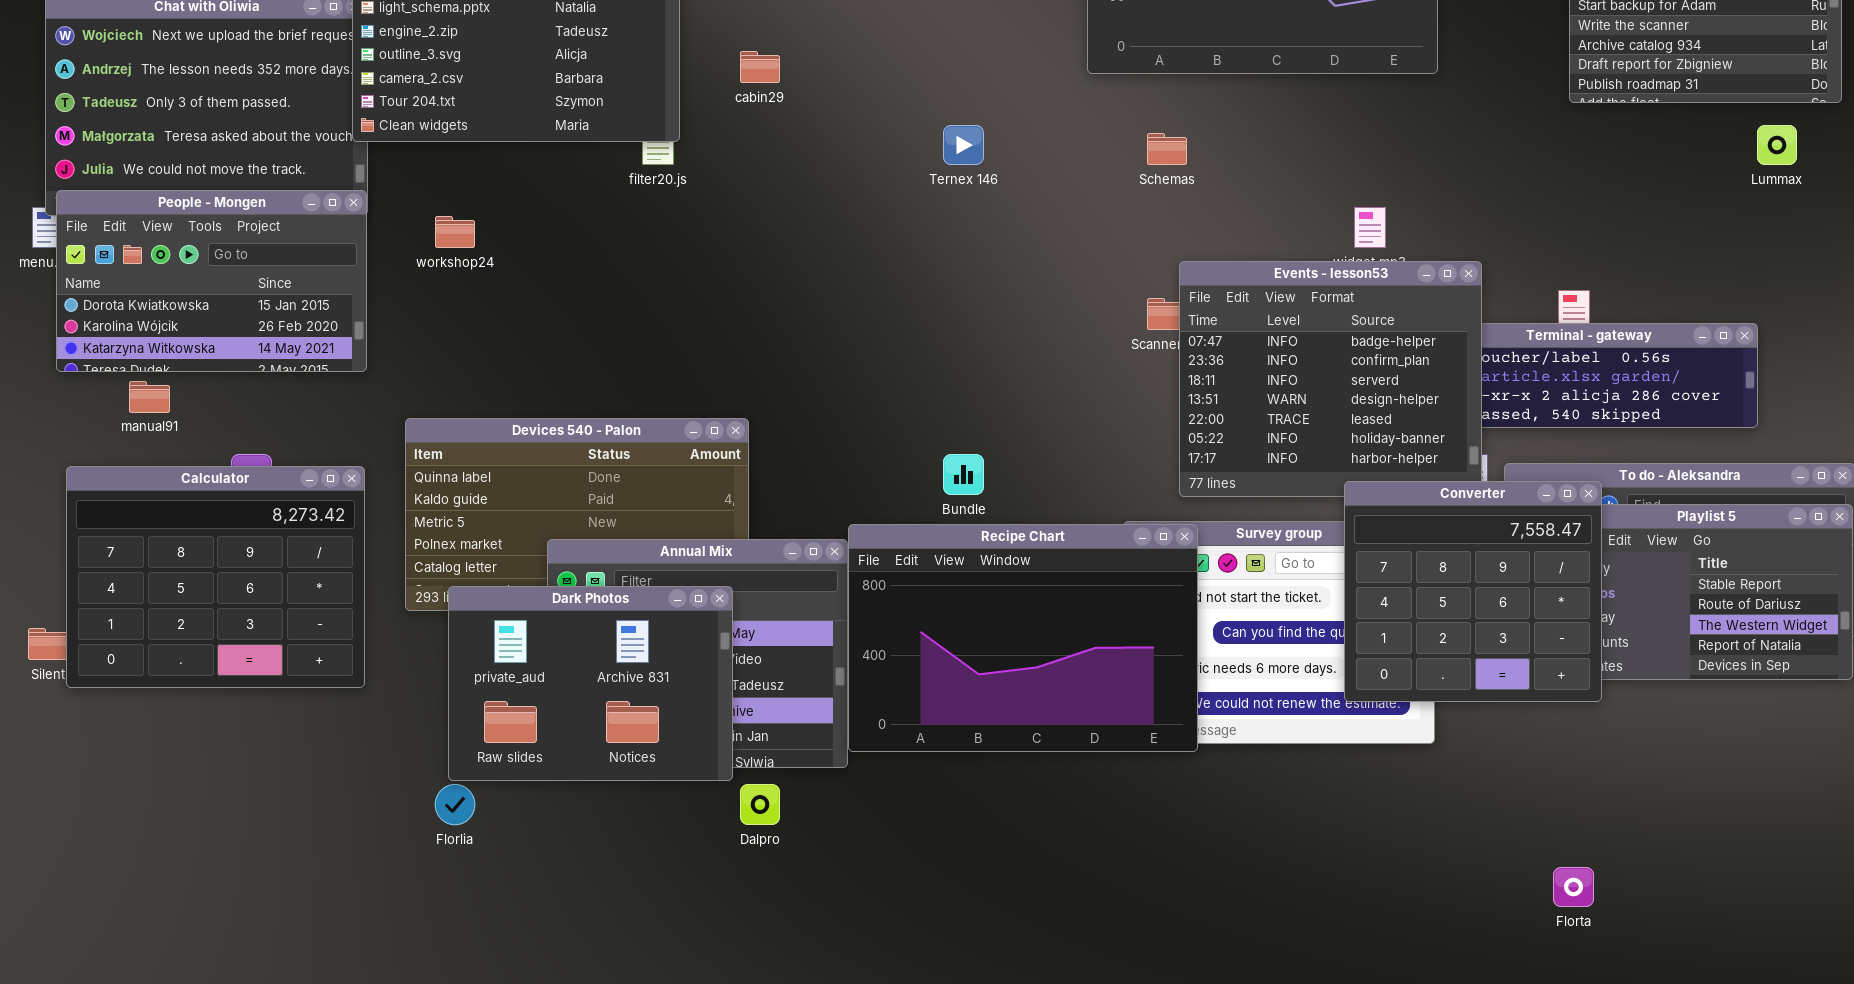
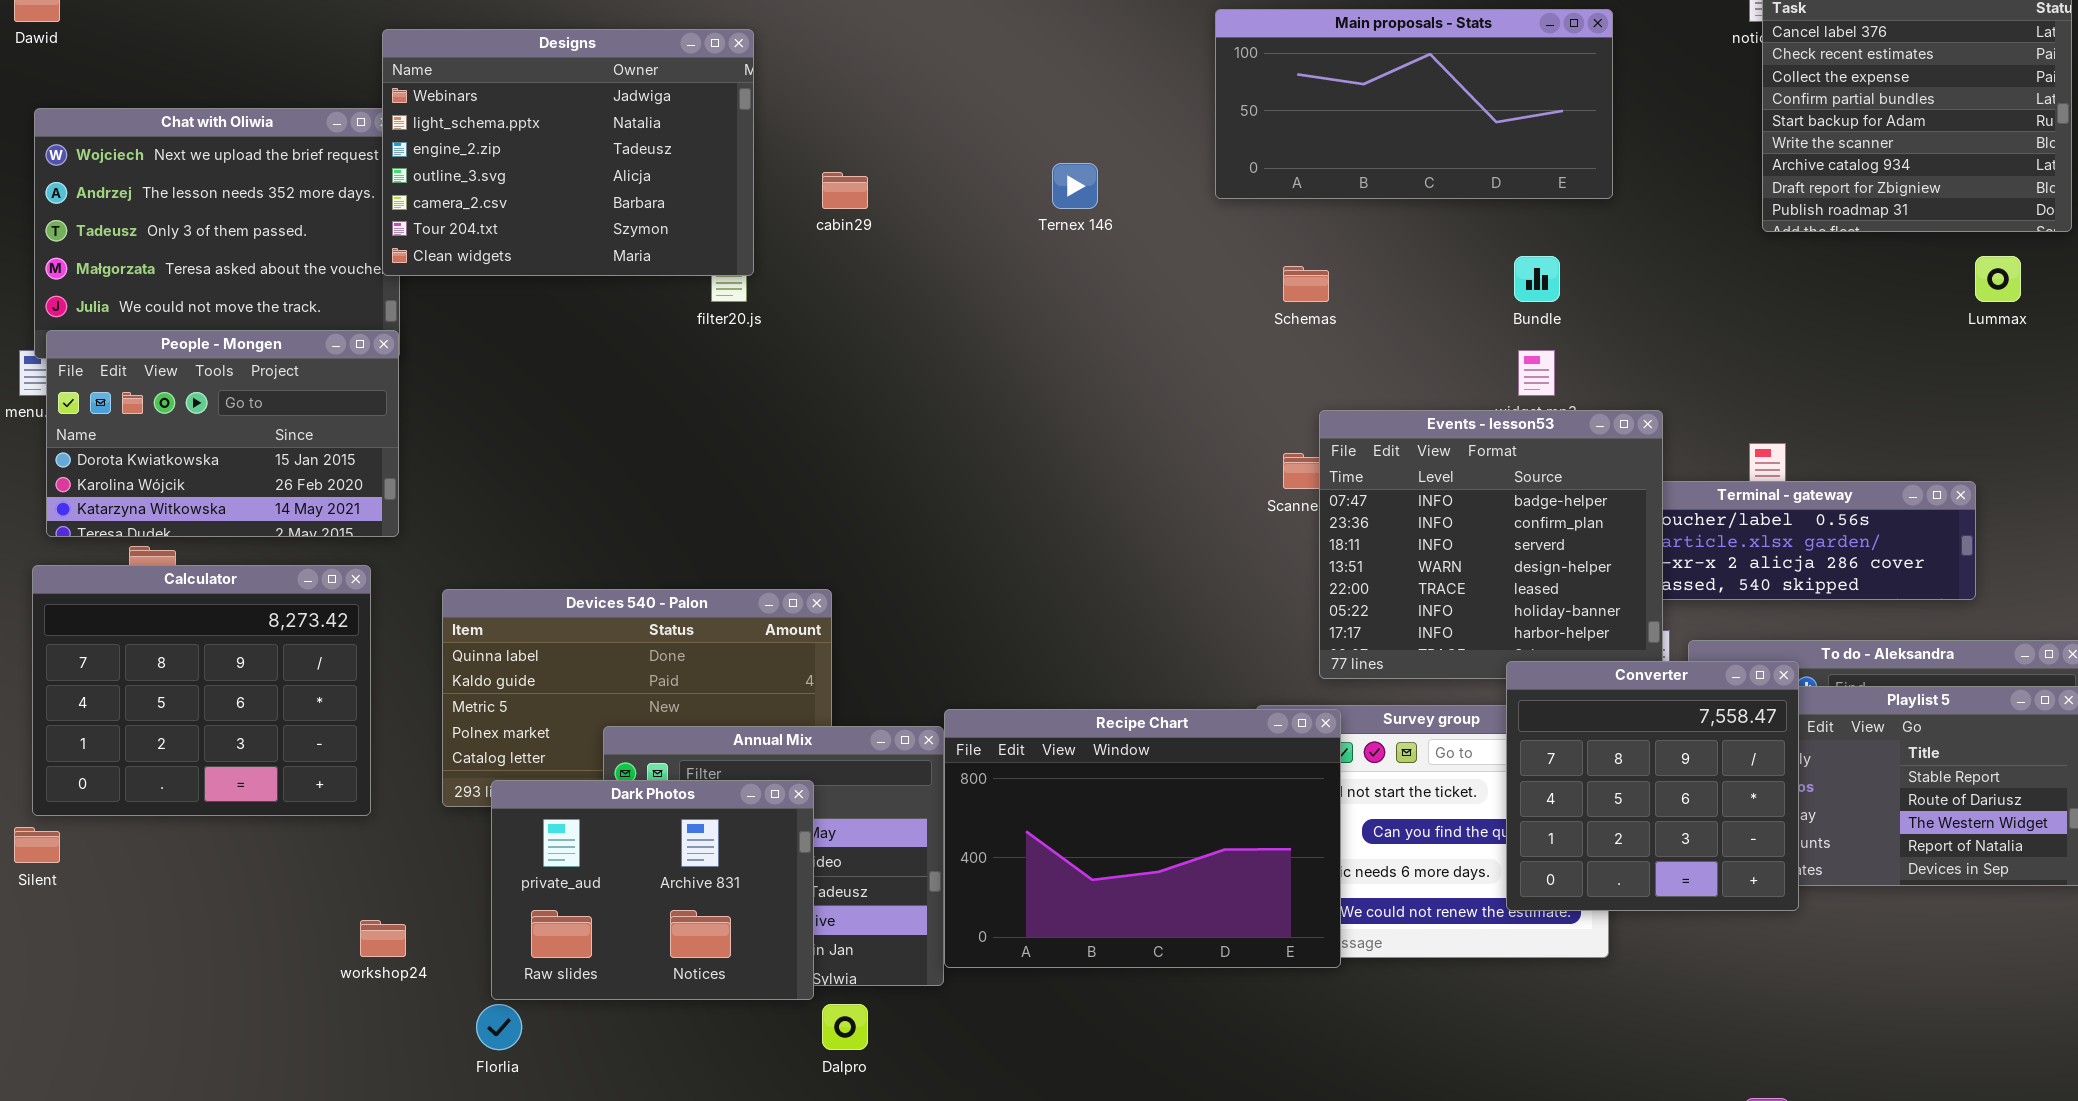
Ternex 146: [943,125,984,165] -> [1052,163,1098,209], moved
workshop24: [435,216,475,248] -> [360,920,406,957], moved
Bundle: [943,454,984,495] -> [1514,256,1560,302], moved
Calculator: [66,466,365,688] -> [32,565,371,816], moved

